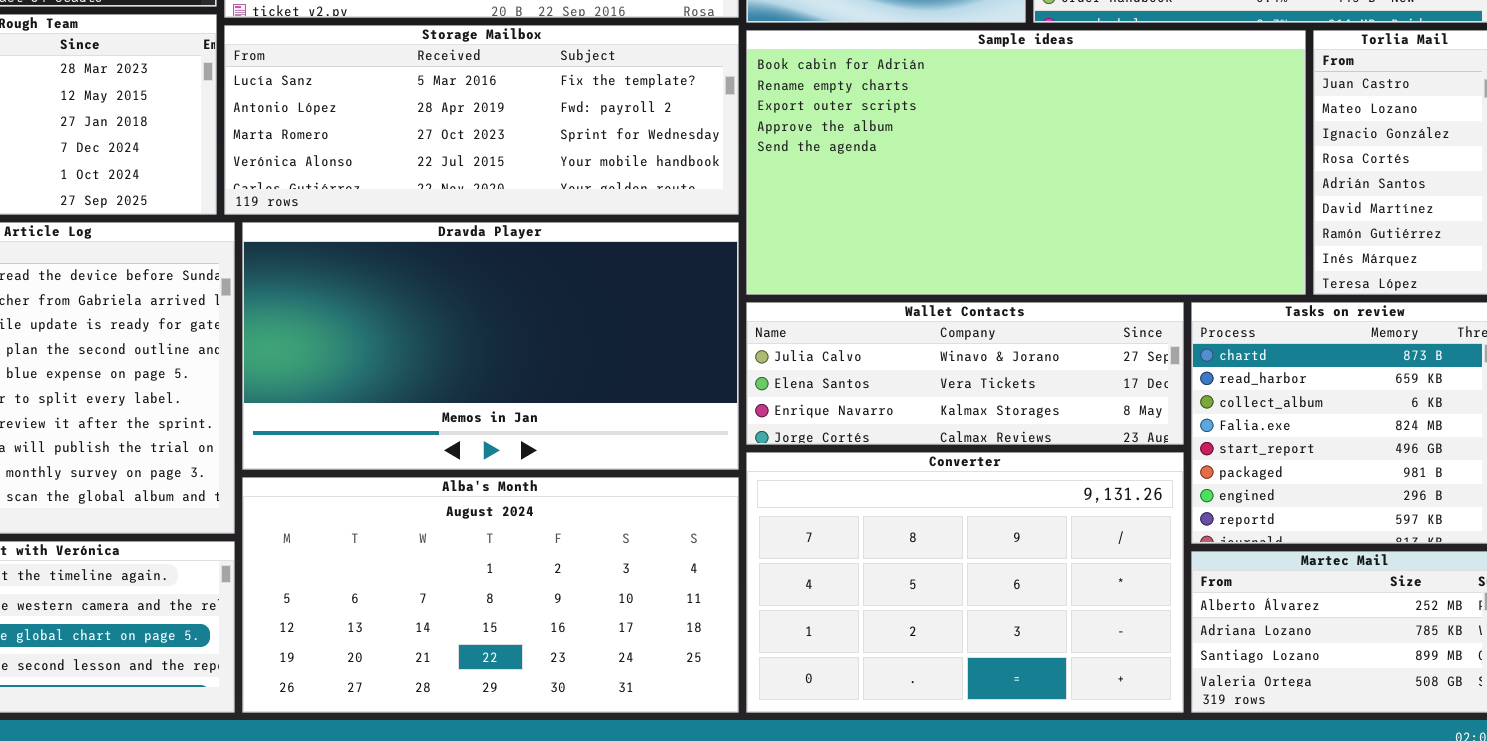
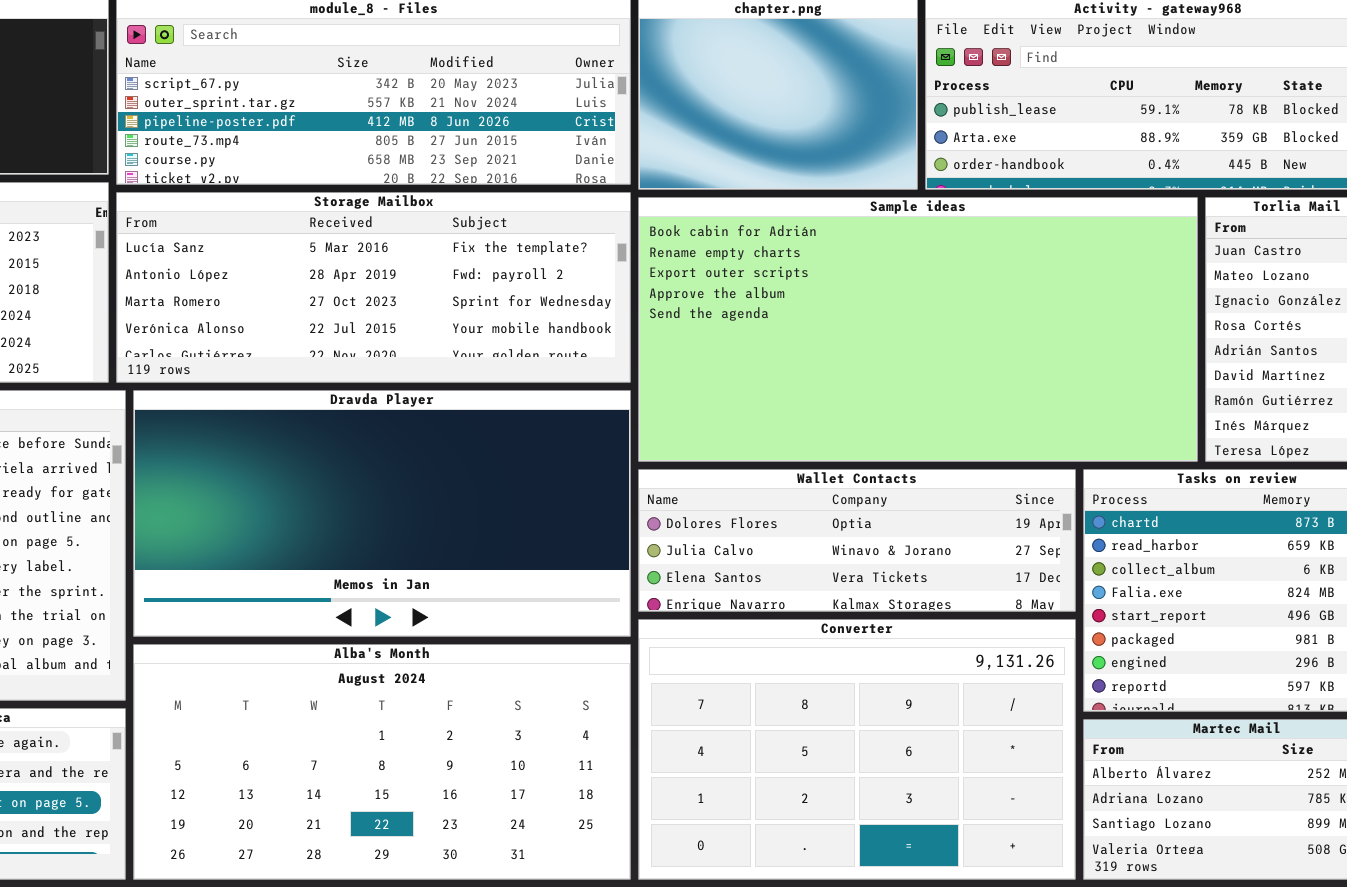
Wallet Contacts: [746,302,1184,445] -> [638,469,1076,612], scrolled up 1 row

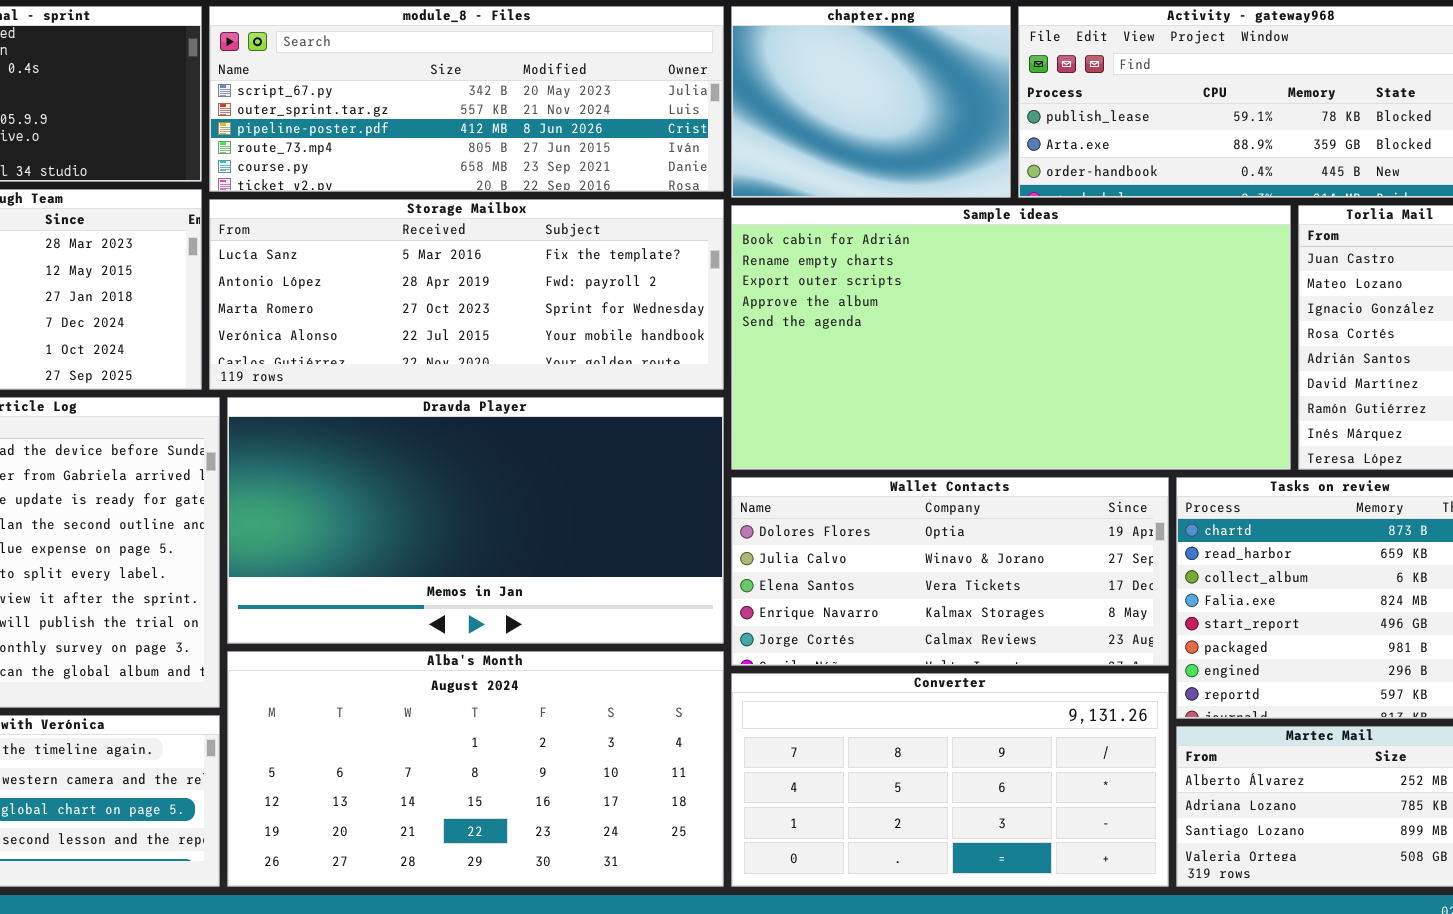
Wallet Contacts: [638,469,1076,612] -> [731,477,1169,666], resized
Converter: [638,619,1076,880] -> [731,673,1169,887], resized

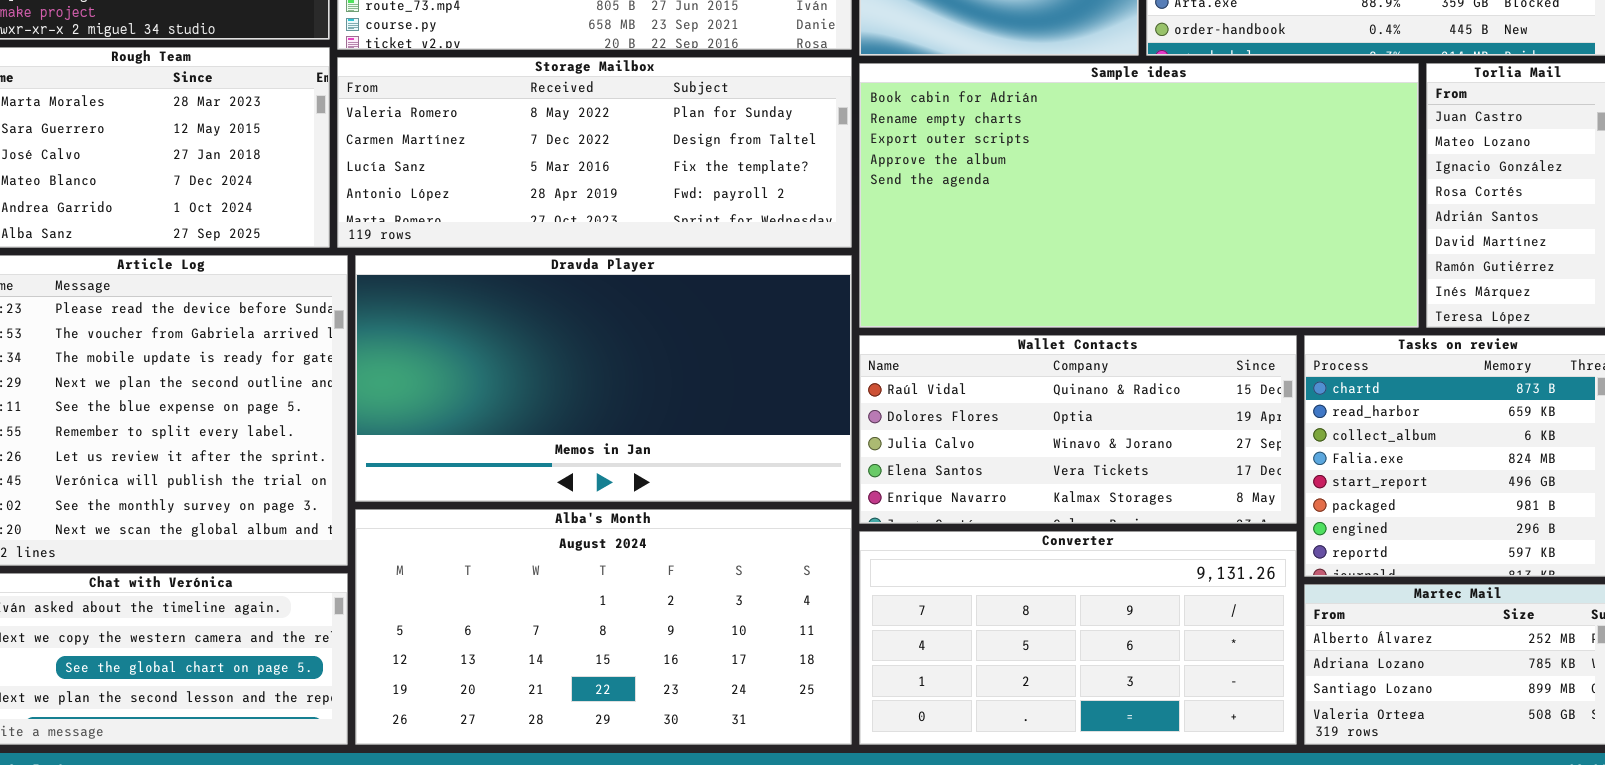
Storage Mailbox: [209,199,724,390] -> [337,57,852,248], scrolled up 2 rows
Wallet Contacts: [731,477,1169,666] -> [859,335,1297,524], scrolled up 1 row

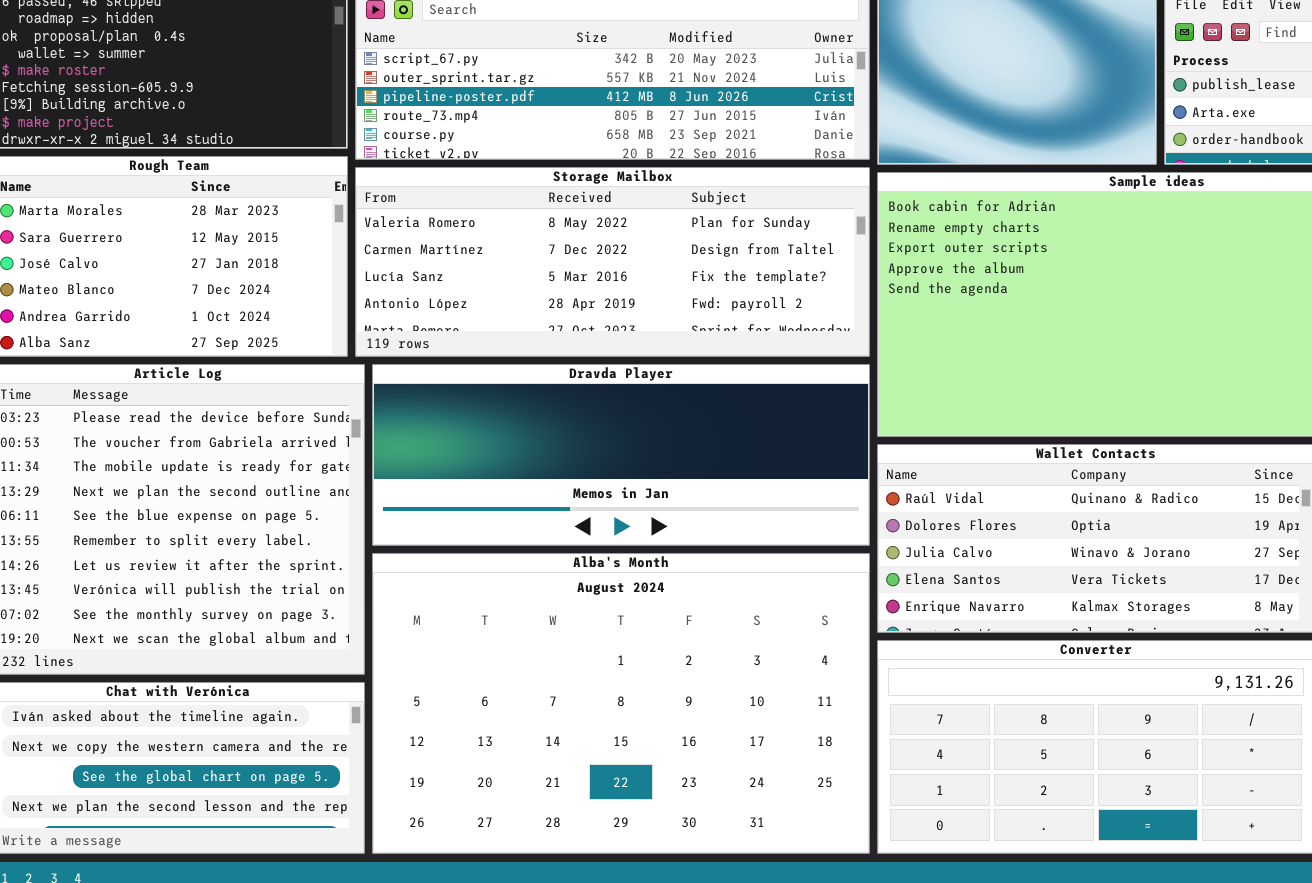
Dravda Player: [355,255,852,502] -> [372,364,870,546], resized
Alba's Month: [355,509,852,745] -> [372,553,870,854], resized

